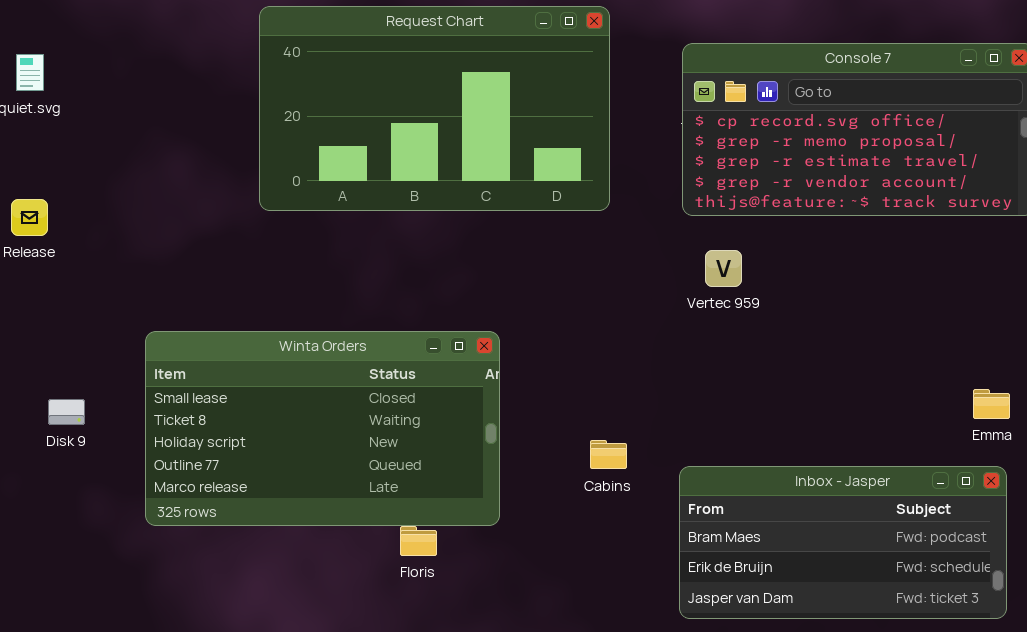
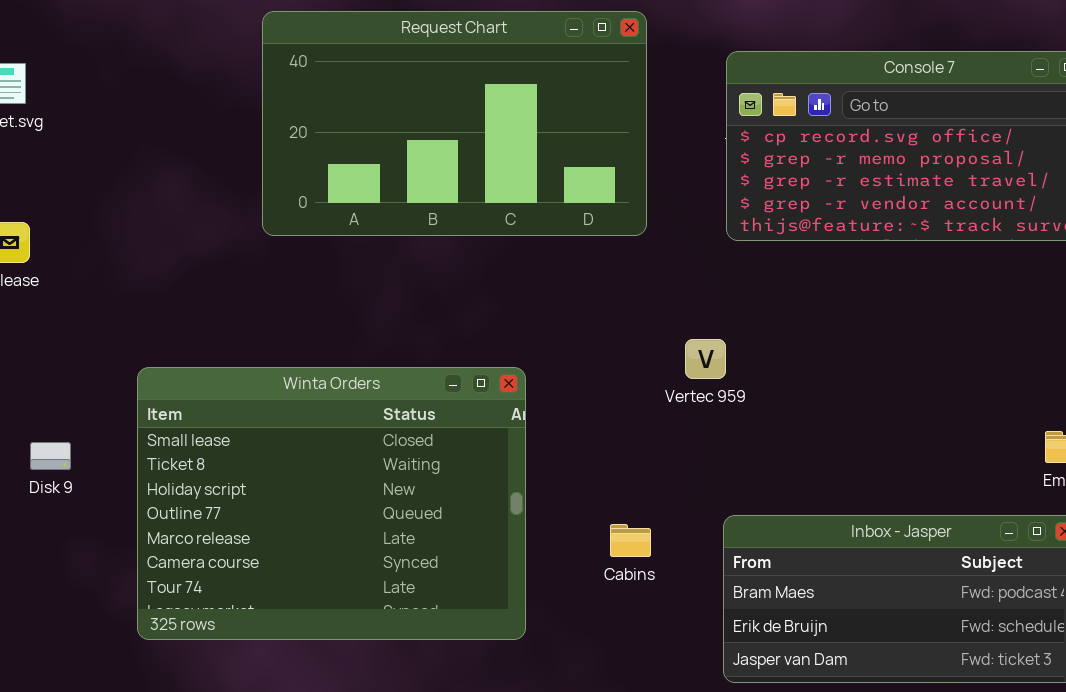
Vertec 959: [705,250,742,287] -> [685,339,726,379], moved
Winta Orders: [145,331,500,526] -> [137,367,526,640], resized
Cabins: [590,440,627,469] -> [610,524,651,557], moved

